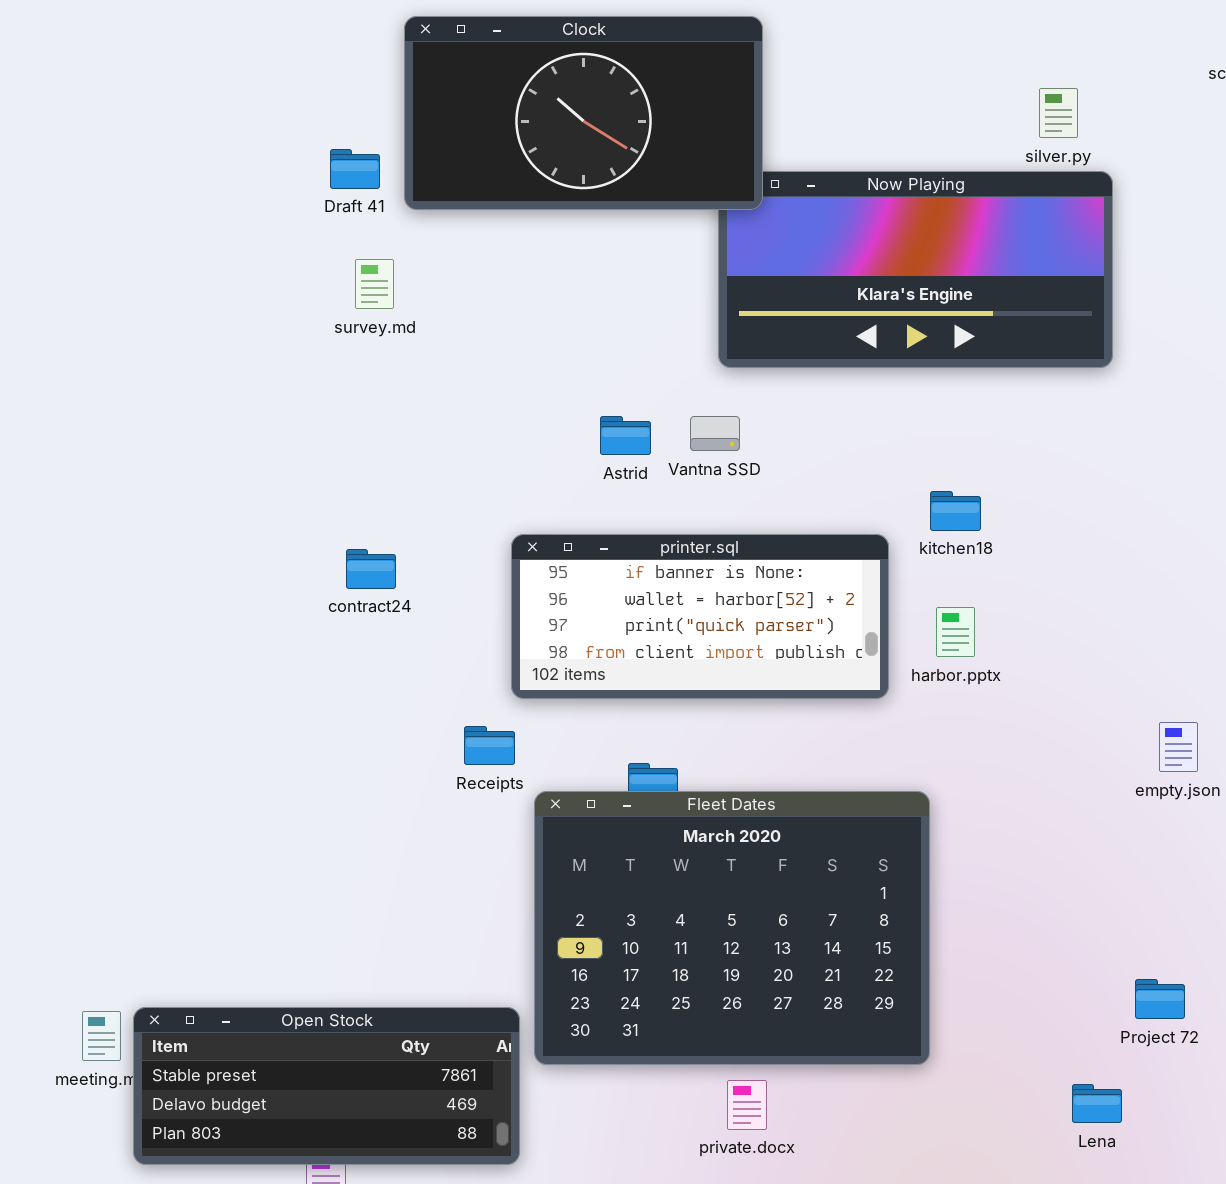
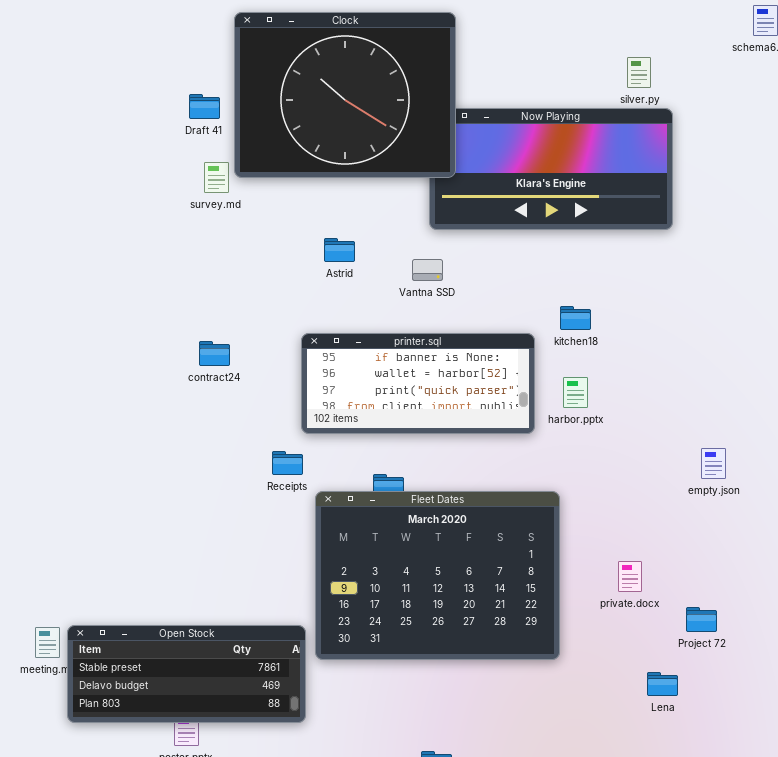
Clock: [404,16,763,210] -> [234,12,456,178], resized
Astrid: [600,416,651,455] -> [324,238,355,262], moved
private.docx: [727,1080,767,1130] -> [618,561,642,592], moved

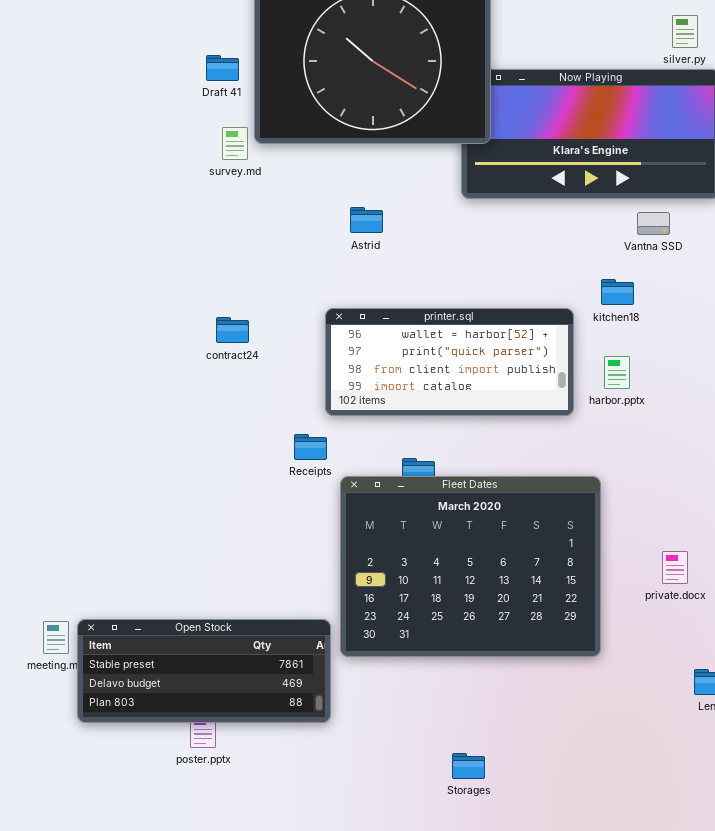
Vantna SSD: [412,259,443,281] -> [637,212,670,235], moved
printer.sql: [301,333,535,434] -> [325,308,574,416], scrolled down 1 row

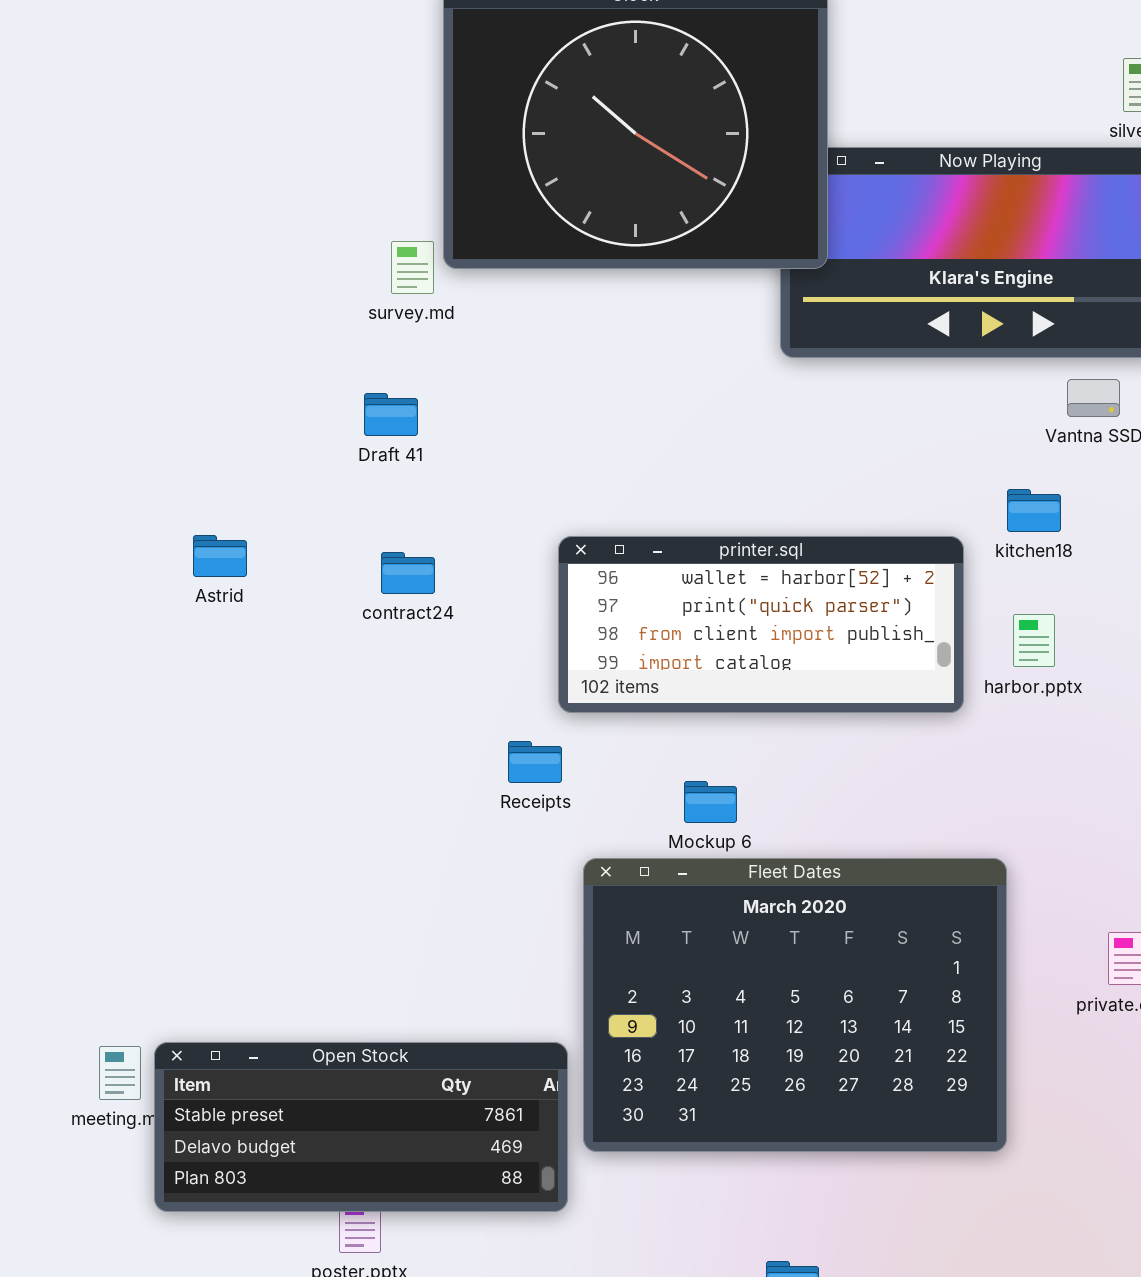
Draft 41: [206,55,239,81] -> [364,393,418,436], moved
Astrid: [350,207,383,233] -> [193,535,247,577], moved
Fleet Dates: [340,476,601,657] -> [583,858,1007,1152], moved

